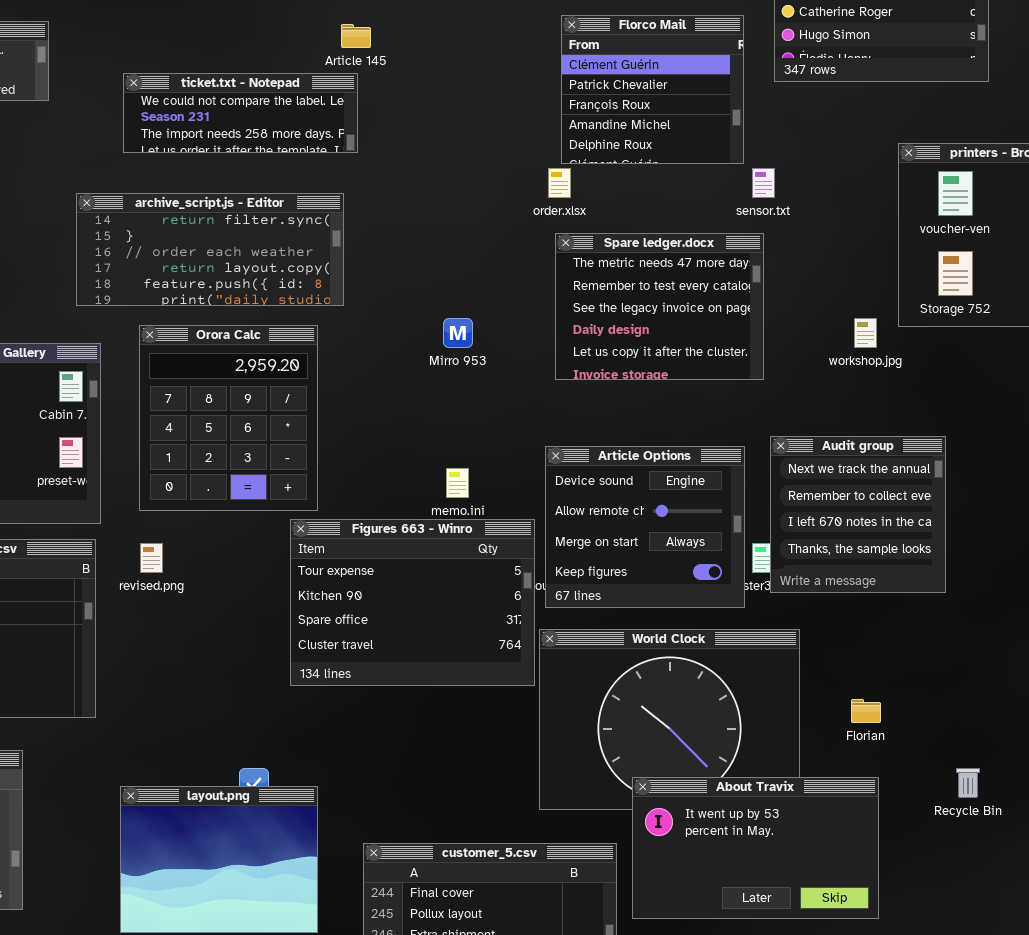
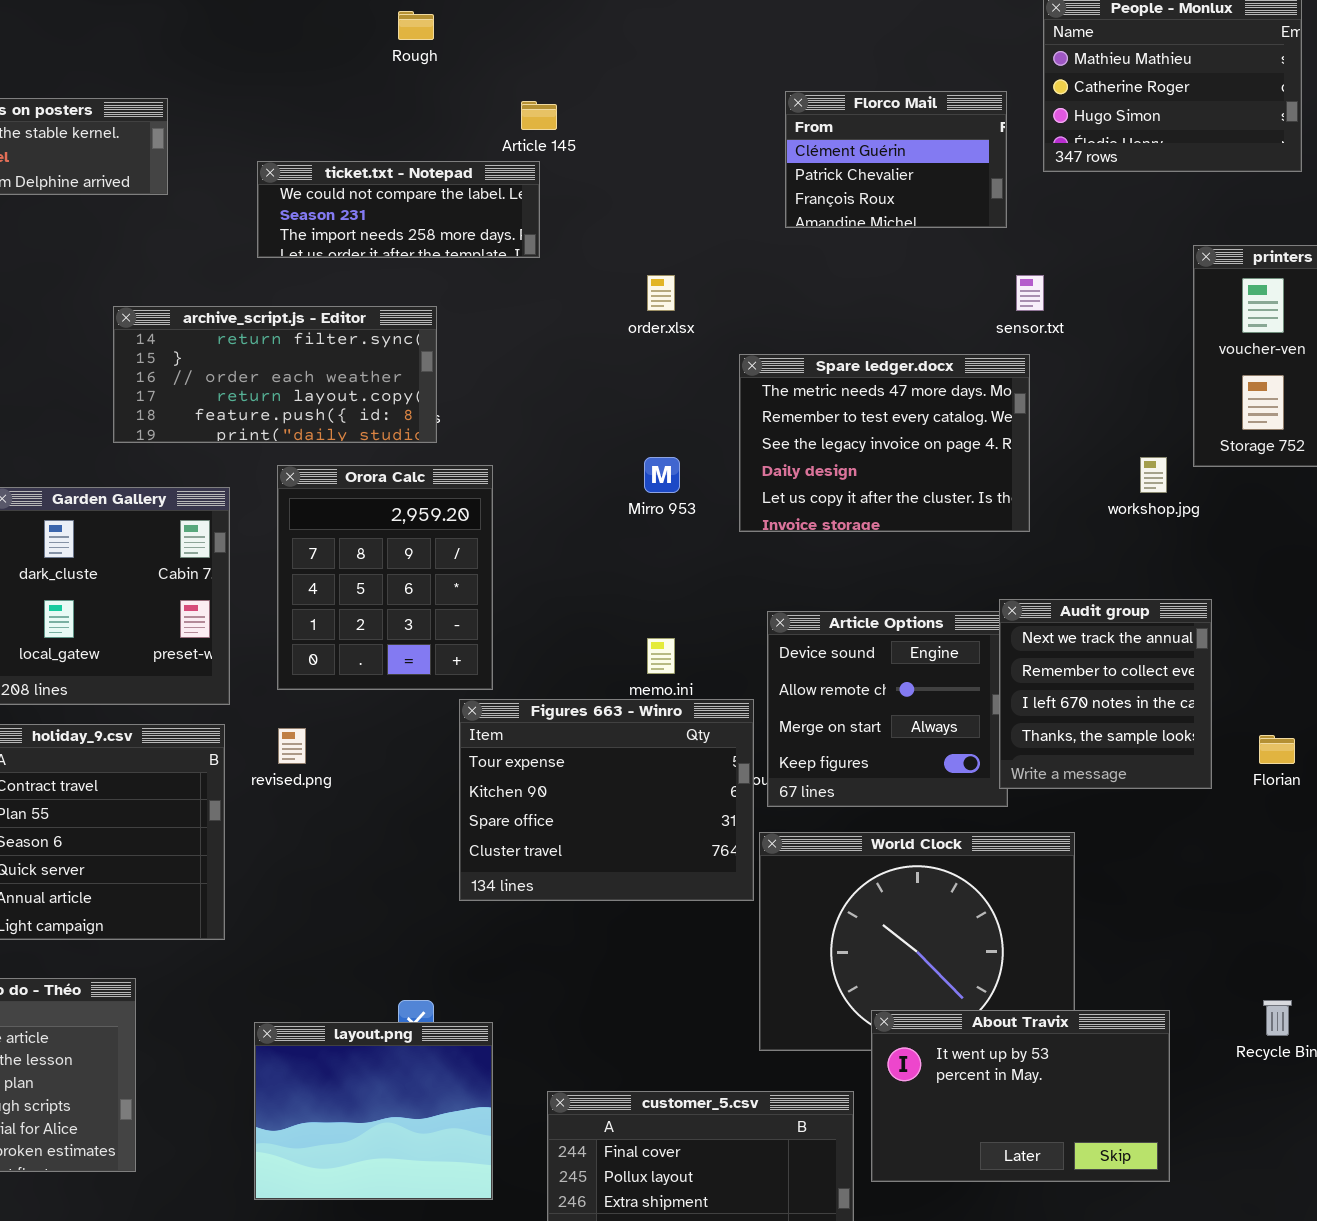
Florco Mail: [561,15,744,164] -> [785,91,1007,228], resized
order.xlsx: [548,168,571,198] -> [647,275,675,311], moved
archive_script.js - Editor: [76,193,344,306] -> [113,306,437,443], moved
Spare ledger.docx: [555,233,764,380] -> [739,354,1030,532], resized
Audit group: [770,436,946,593] -> [999,599,1212,789], moved
Florian: [851,699,881,723] -> [1259,735,1295,764], moved

